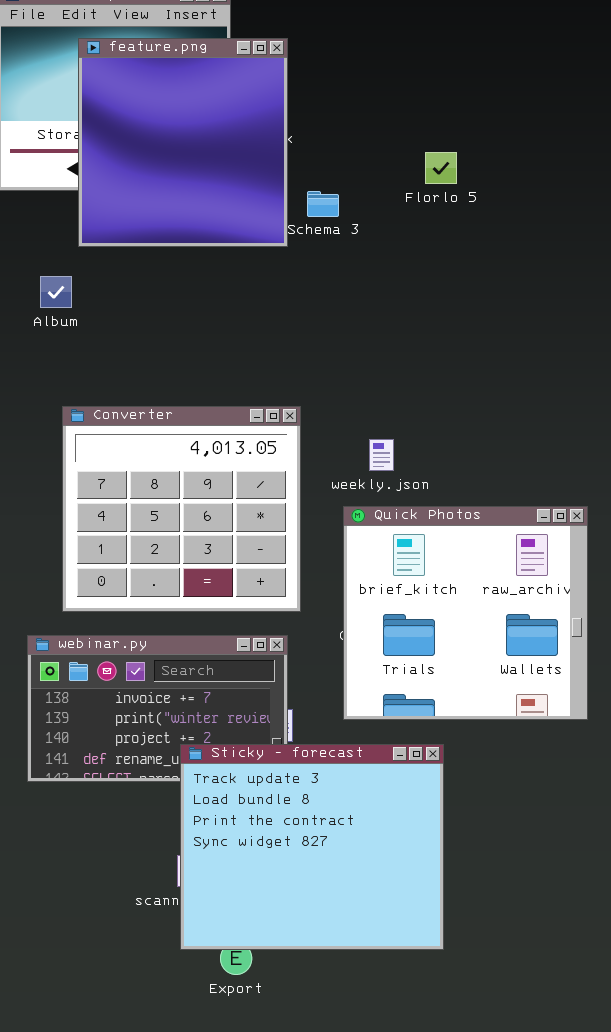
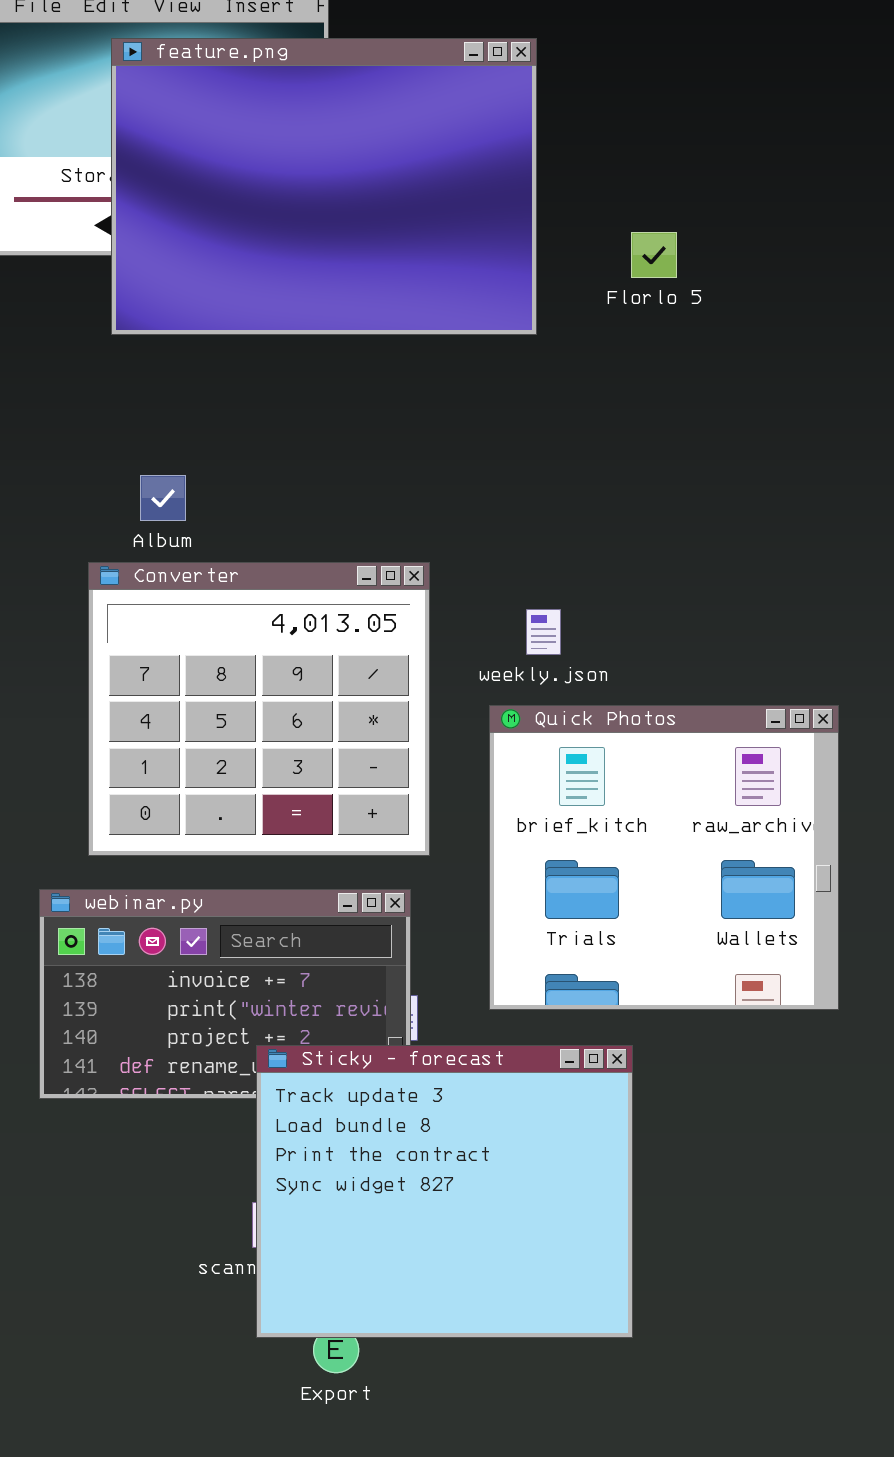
feature.png: [78,38,288,247] -> [111,38,537,335], resized
Florlo 5: [425,152,457,184] -> [631,232,677,278], moved
Album: [40,276,72,308] -> [140,475,186,521], moved

